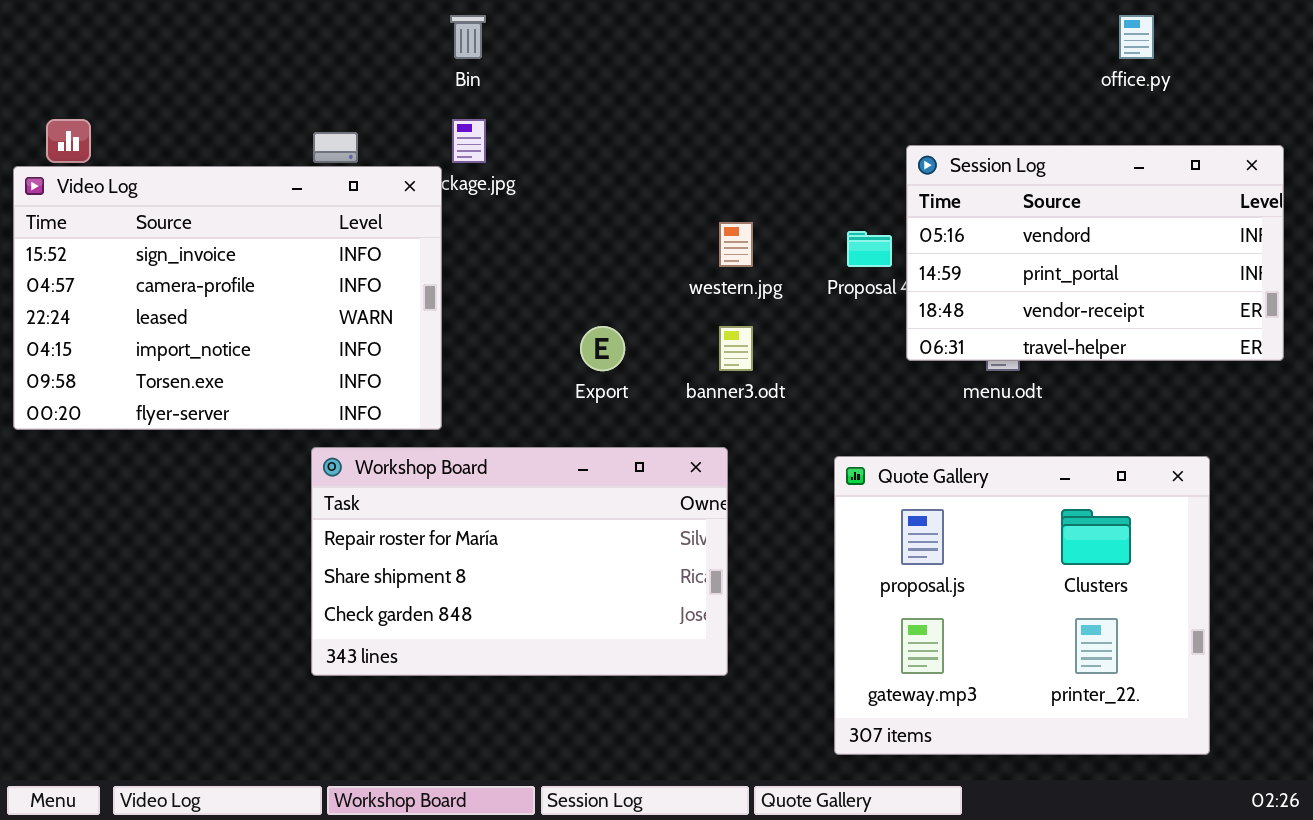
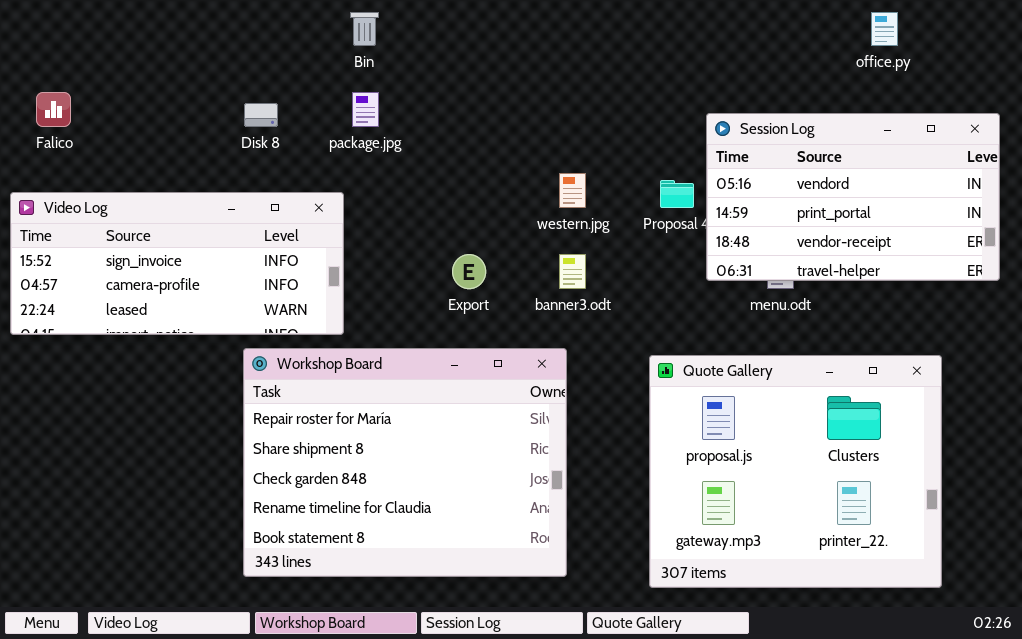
Video Log: [13,166,442,430] -> [10,192,344,335], resized
Workshop Board: [311,447,728,676] -> [243,348,567,577], resized

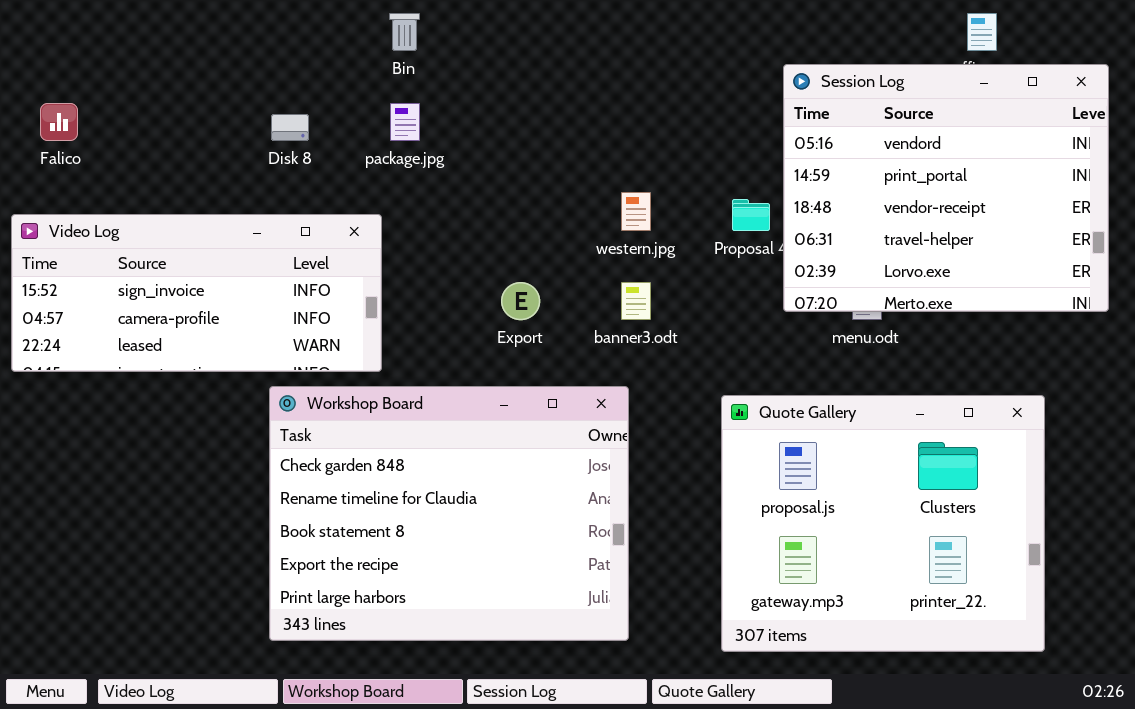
Session Log: [706,113,1000,281] -> [783,64,1109,312], resized
Workshop Board: [243,348,567,577] -> [269,386,629,641], scrolled down 2 rows

